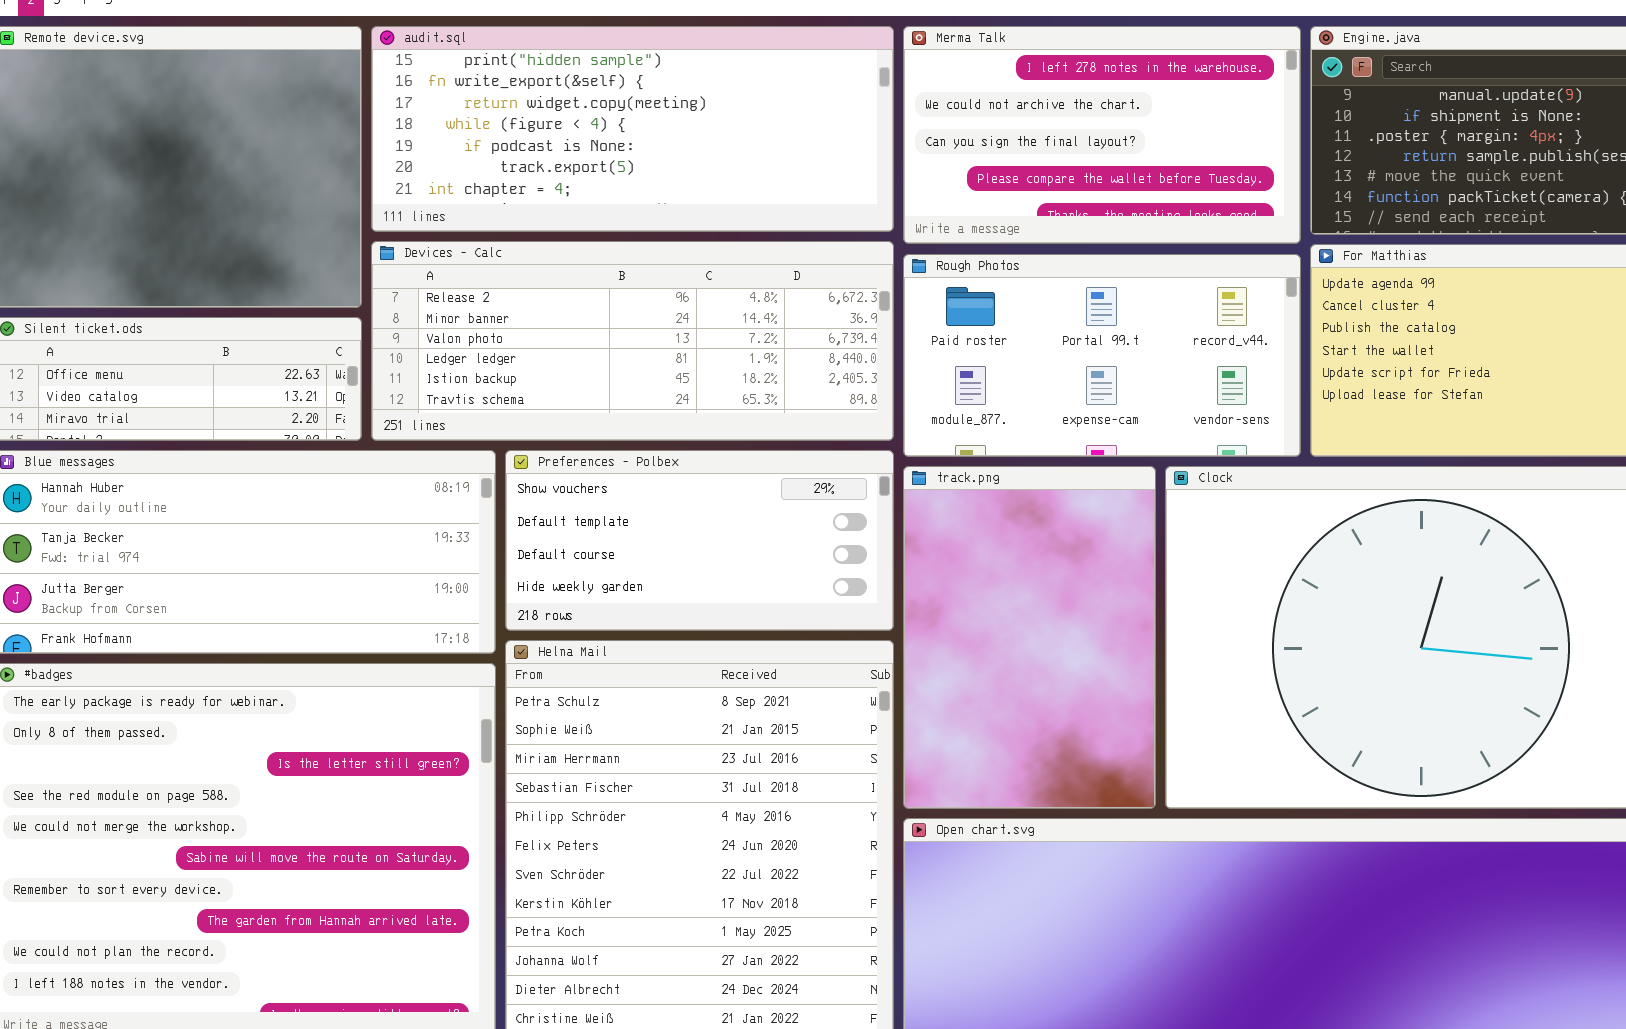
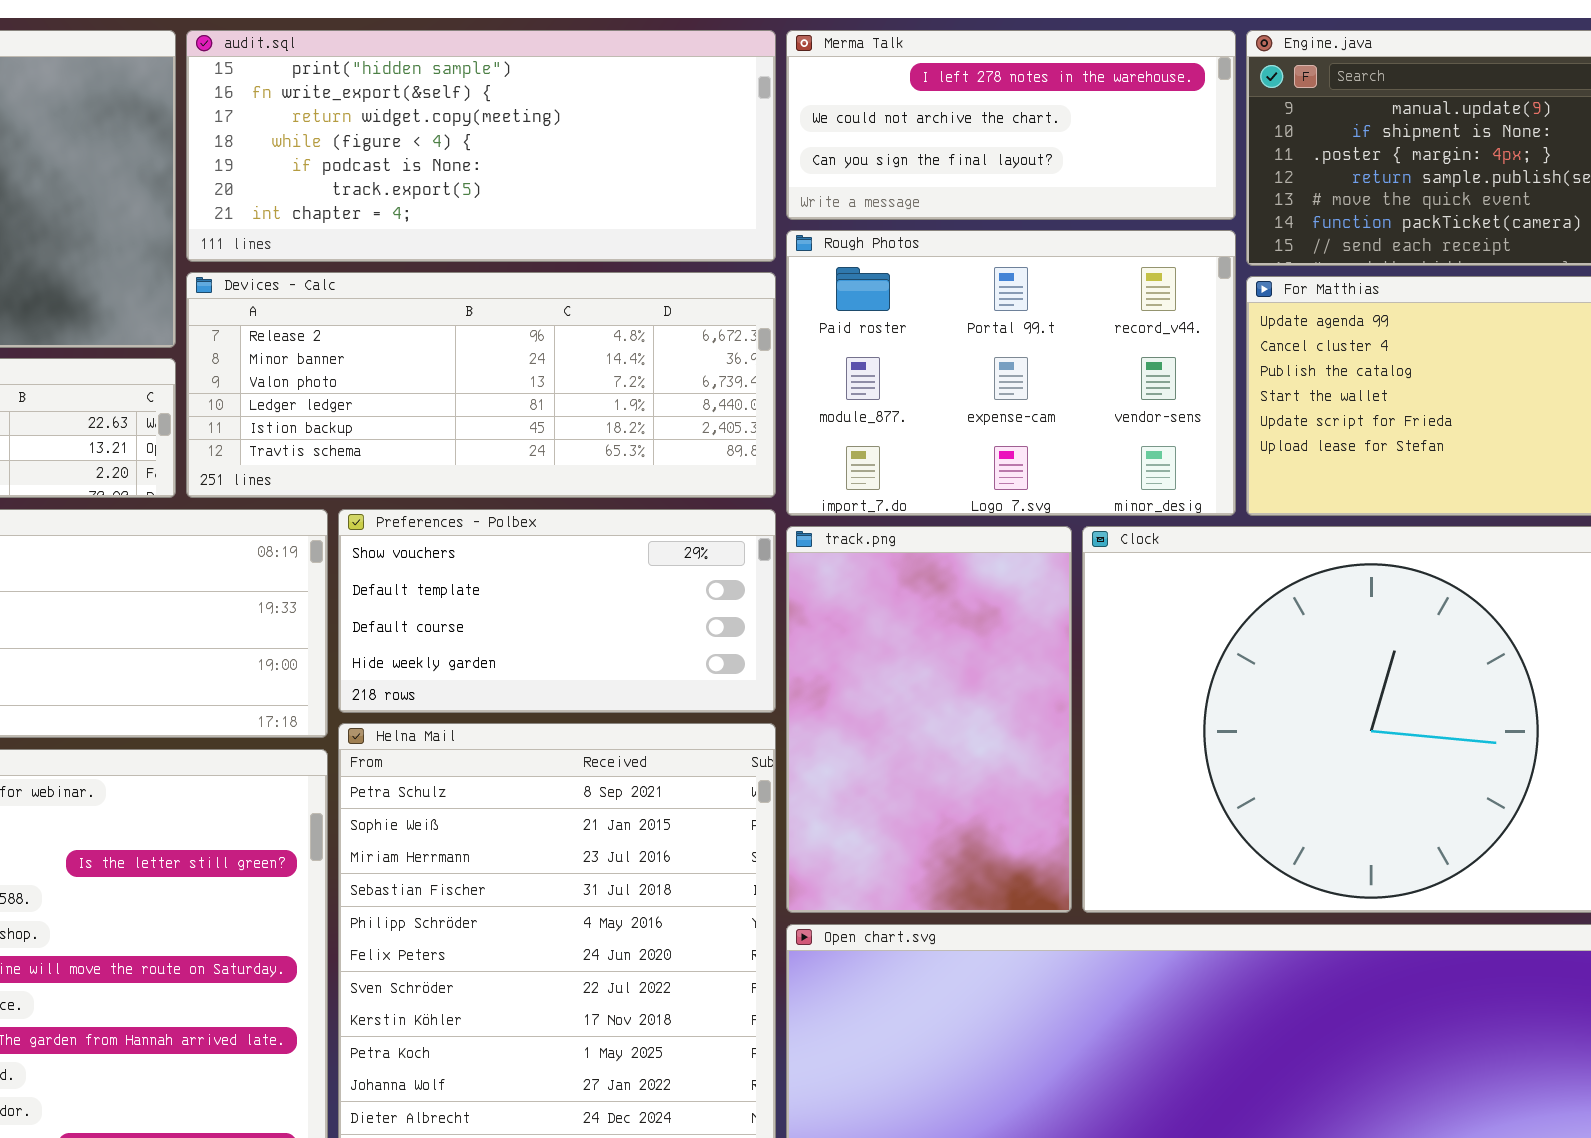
Merma Talk: [903,26,1301,244] -> [786,30,1236,220], resized
Rough Photos: [903,254,1301,457] -> [786,230,1236,516], resized

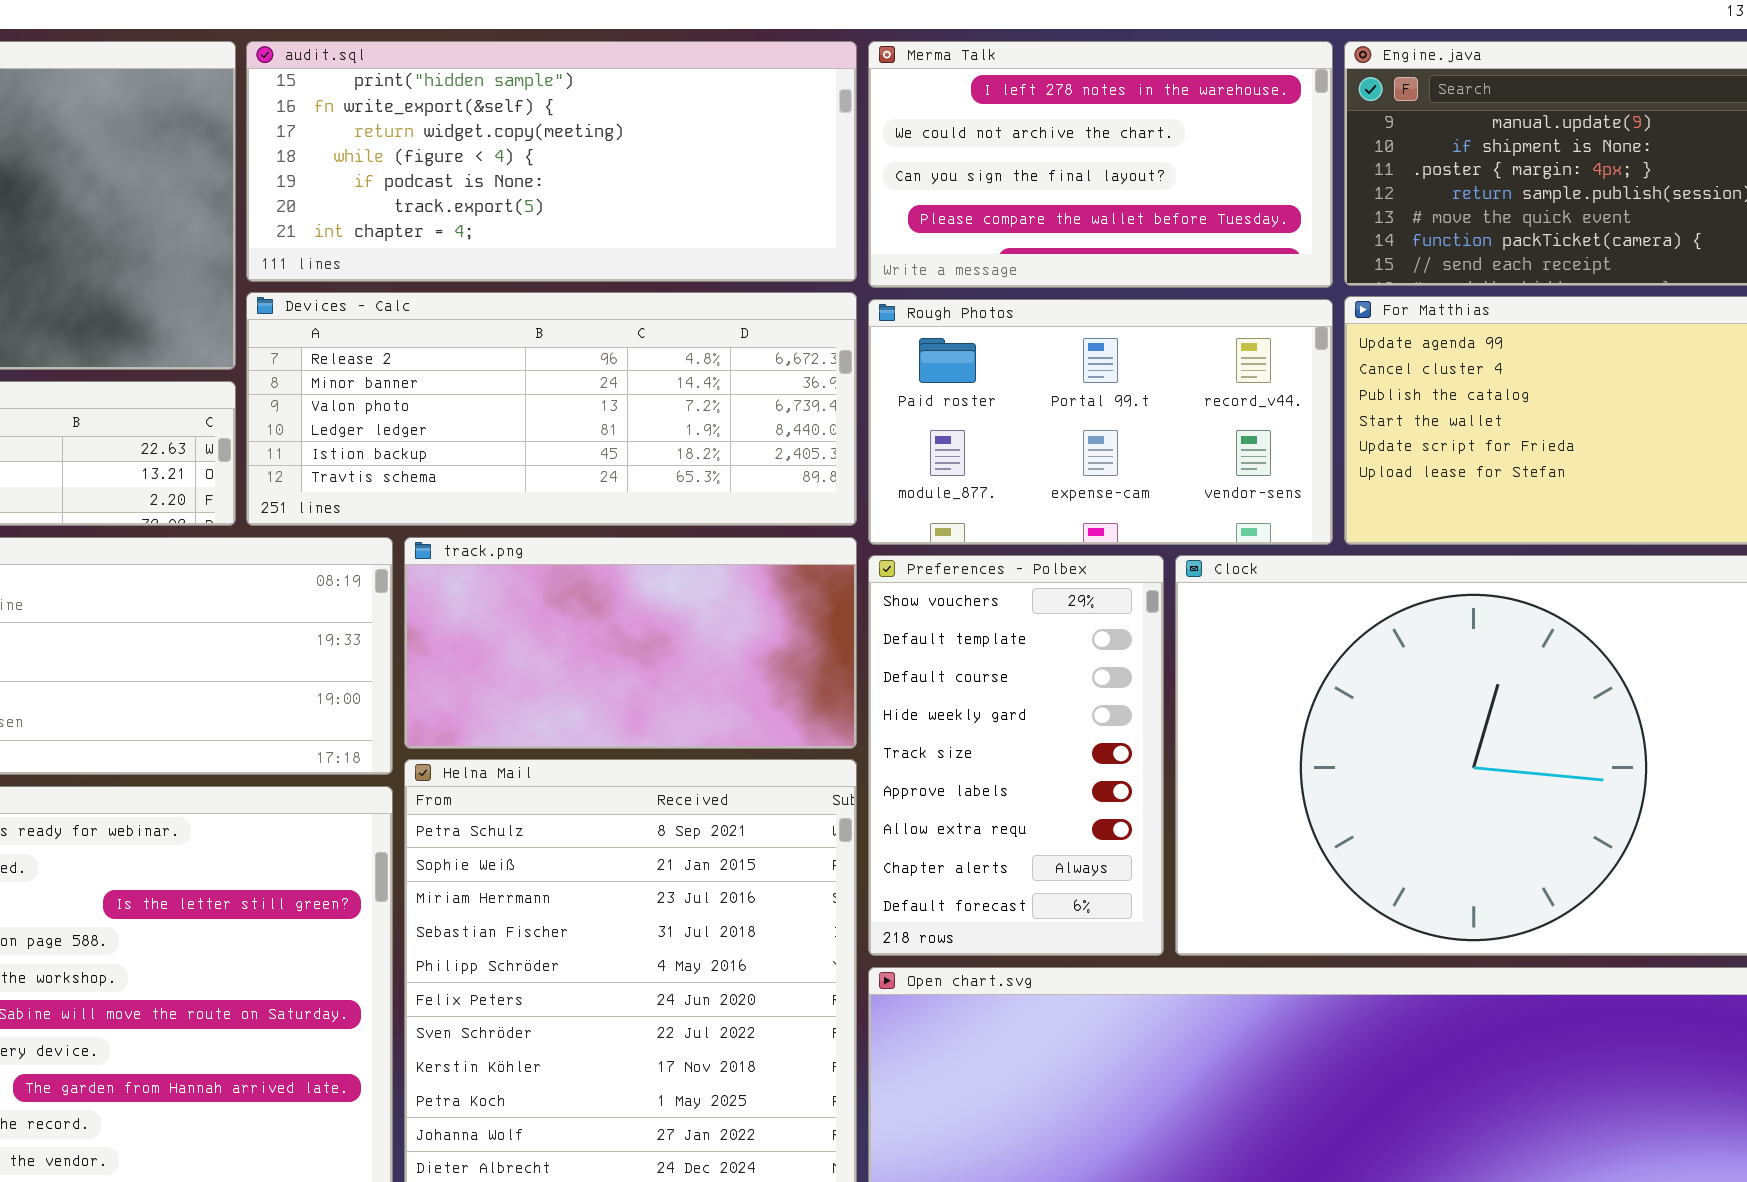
Merma Talk: [786,30,1236,220] -> [868,41,1333,288], resized
Rough Photos: [786,230,1236,516] -> [868,299,1333,545], resized
Preferences - Polbex: [338,509,776,713] -> [868,555,1164,956], moved, resized
track.png: [786,526,1072,913] -> [404,537,857,749], moved, resized

